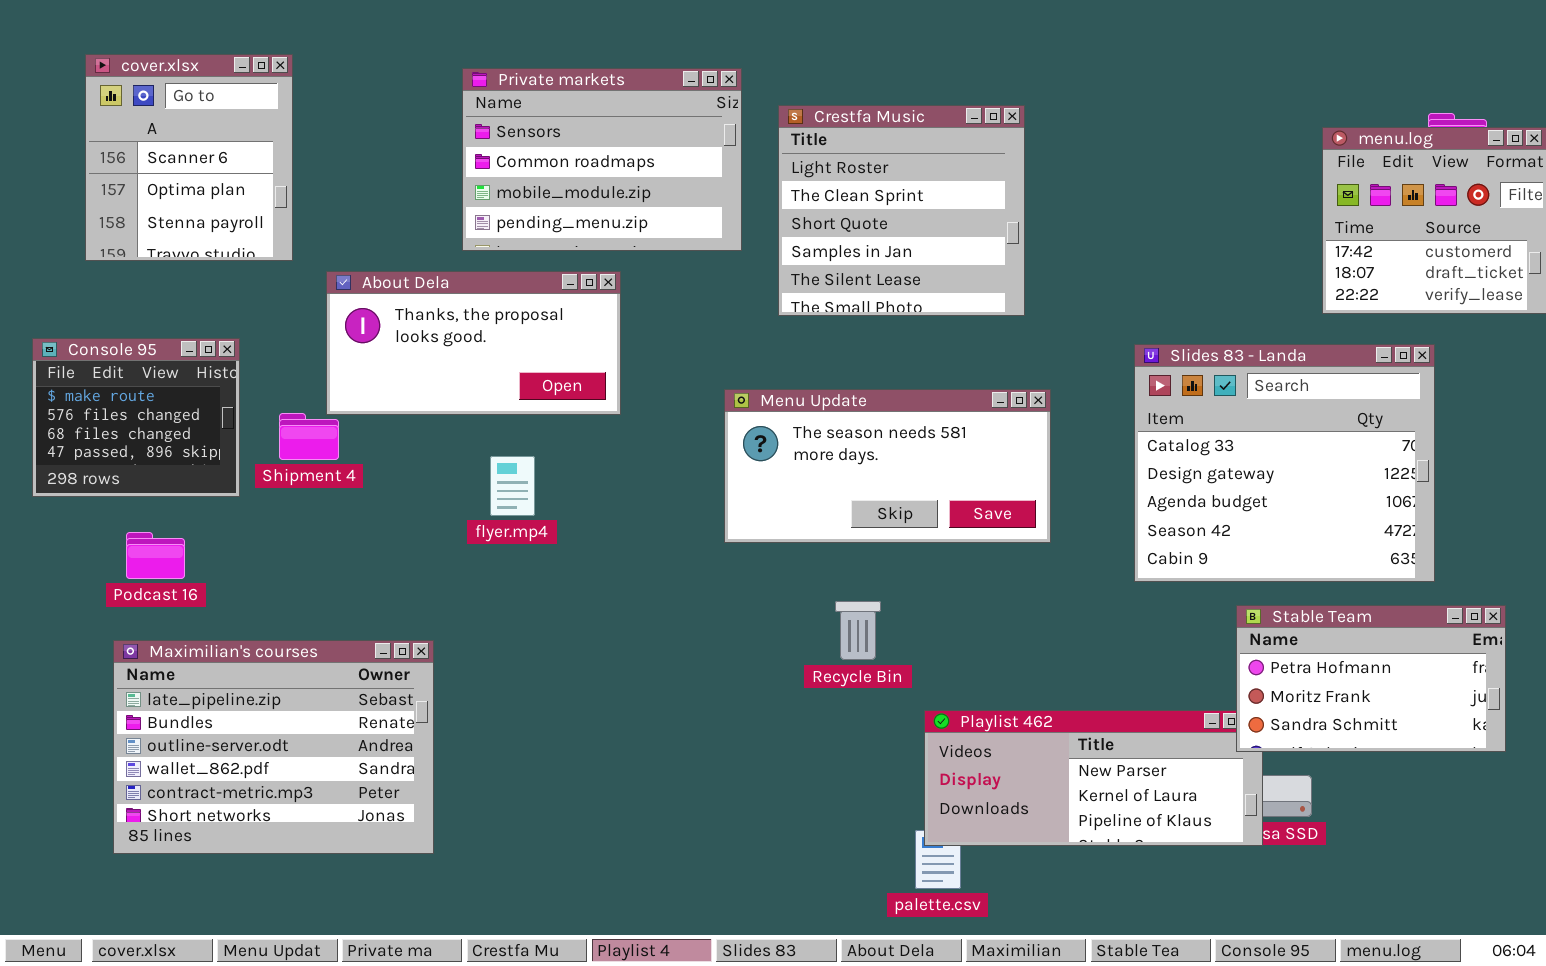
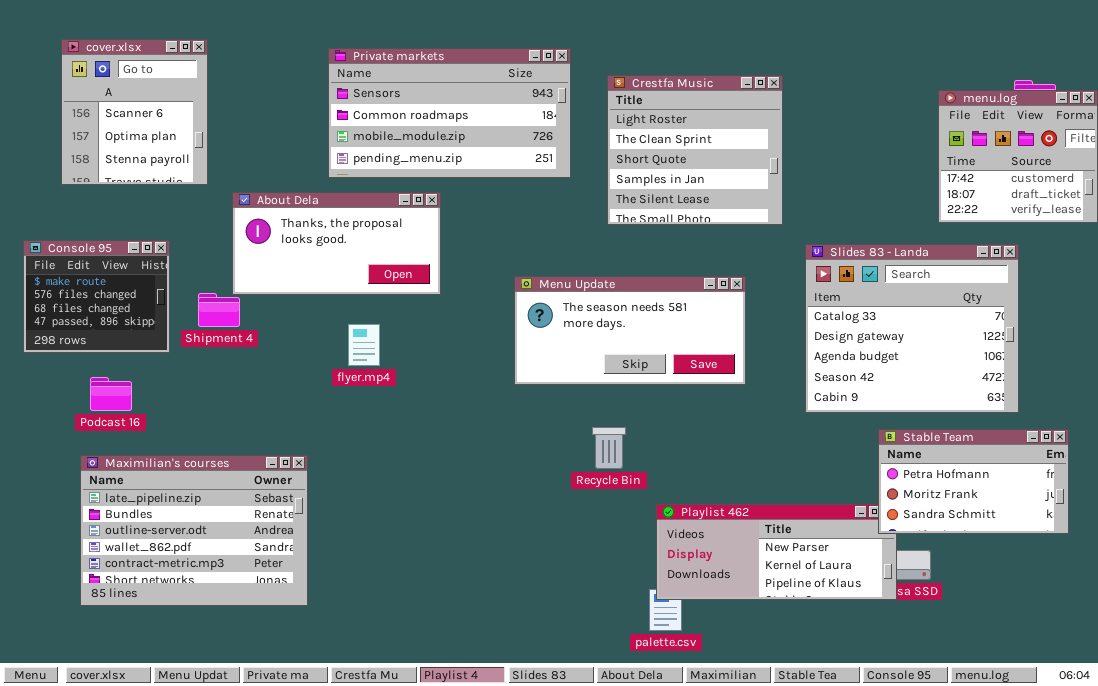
Private markets: [462,68,742,251] -> [328,48,571,178], resized
Crestfa Music: [778,105,1025,316] -> [607,75,783,225], moved

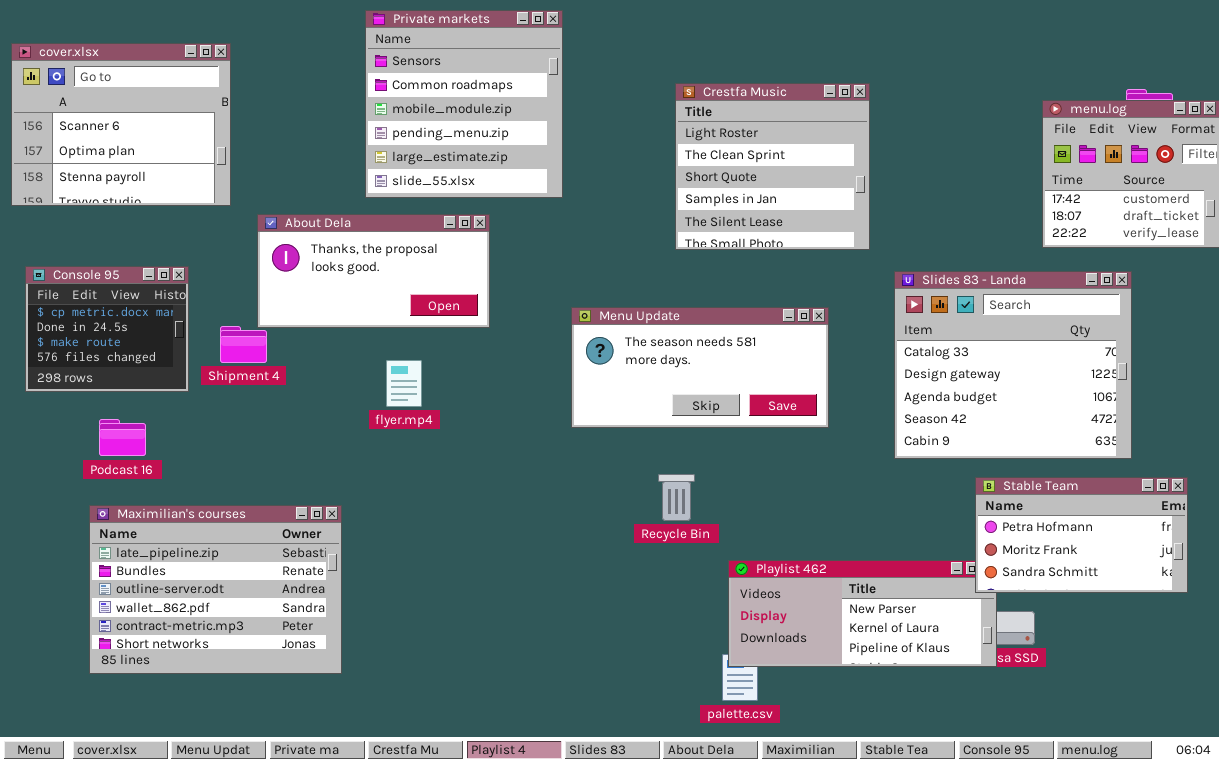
cover.xlsx: [61,39,208,185] -> [11,43,231,206], resized
Private markets: [328,48,571,178] -> [365,10,563,198], resized
Console 95: [23,240,170,353] -> [25,266,189,392], scrolled up 2 rows

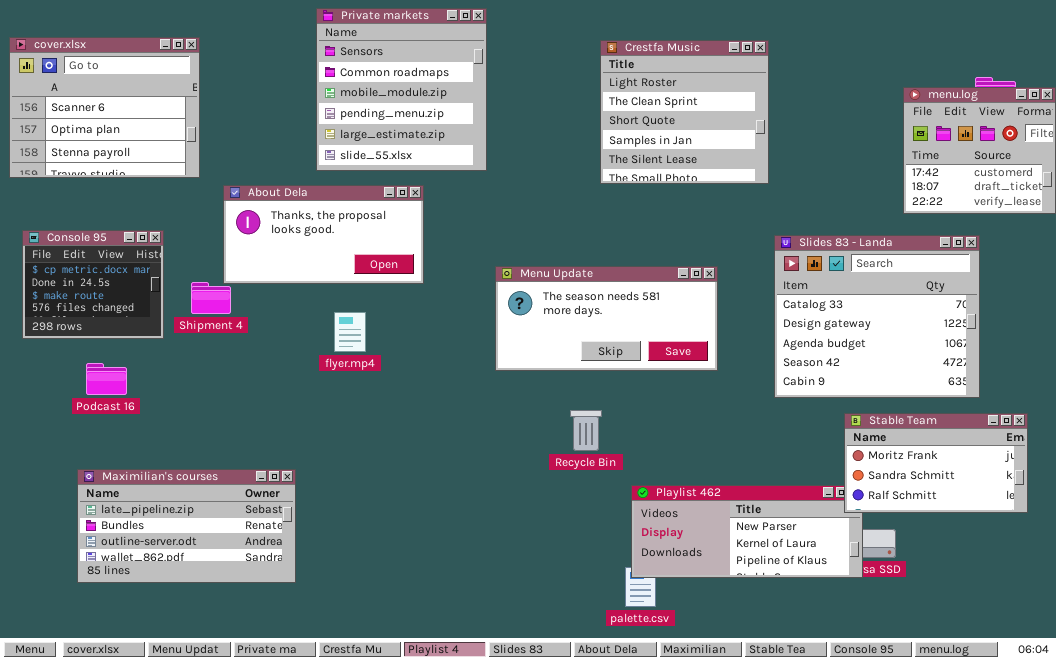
Crestfa Music: [675,83,870,250] -> [600,40,769,184], moved
Stable Team: [975,477,1188,593] -> [844,413,1028,513], scrolled down 1 row
Maximilian's courses: [89,505,342,674] -> [77,469,296,583], resized

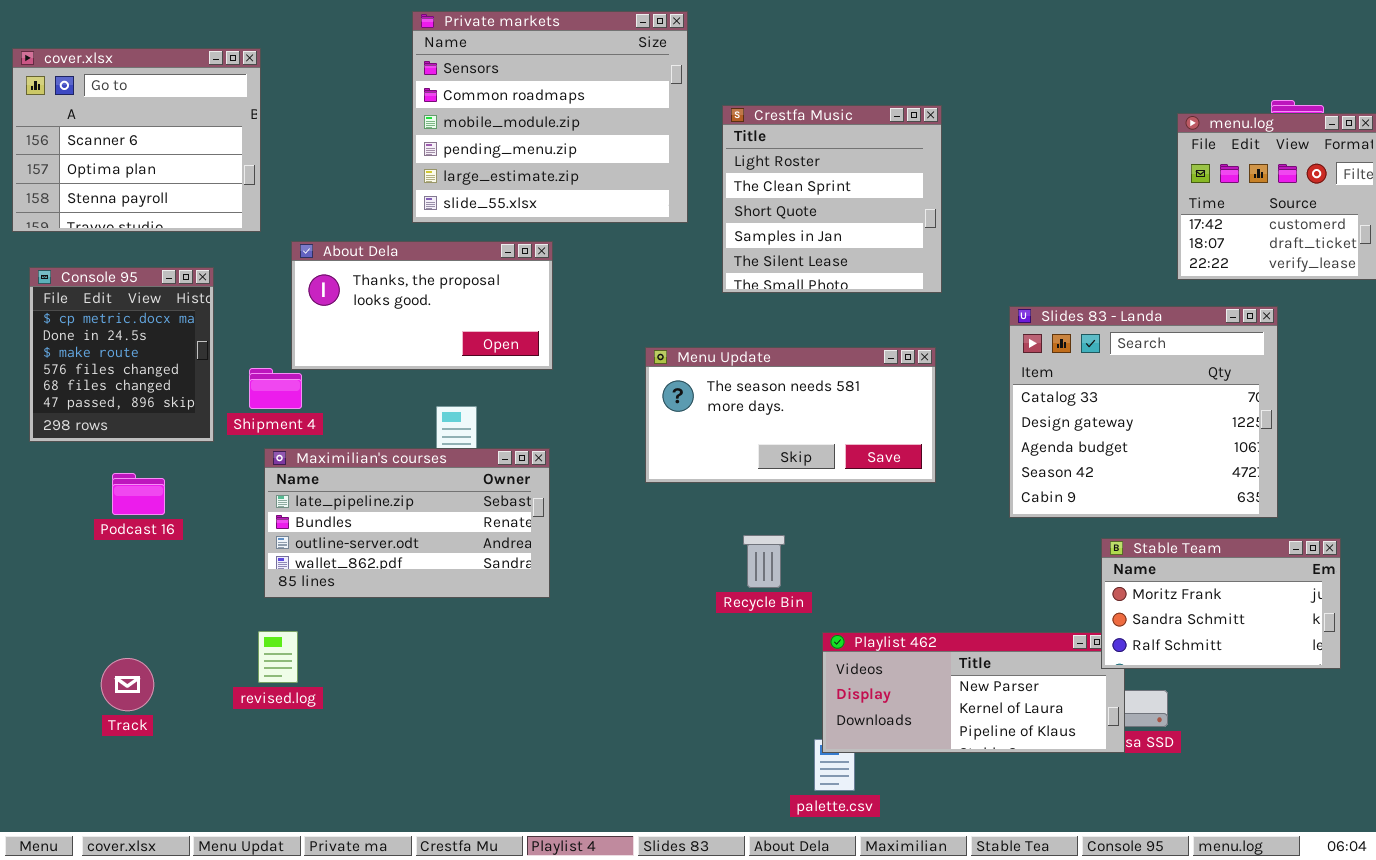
Private markets: [316,8,487,171] -> [412,11,688,223], resized
Crestfa Music: [600,40,769,184] -> [722,105,942,293], moved
Console 95: [22,230,164,339] -> [29,267,214,442], resized
Maximilian's courses: [77,469,296,583] -> [264,448,550,598], moved

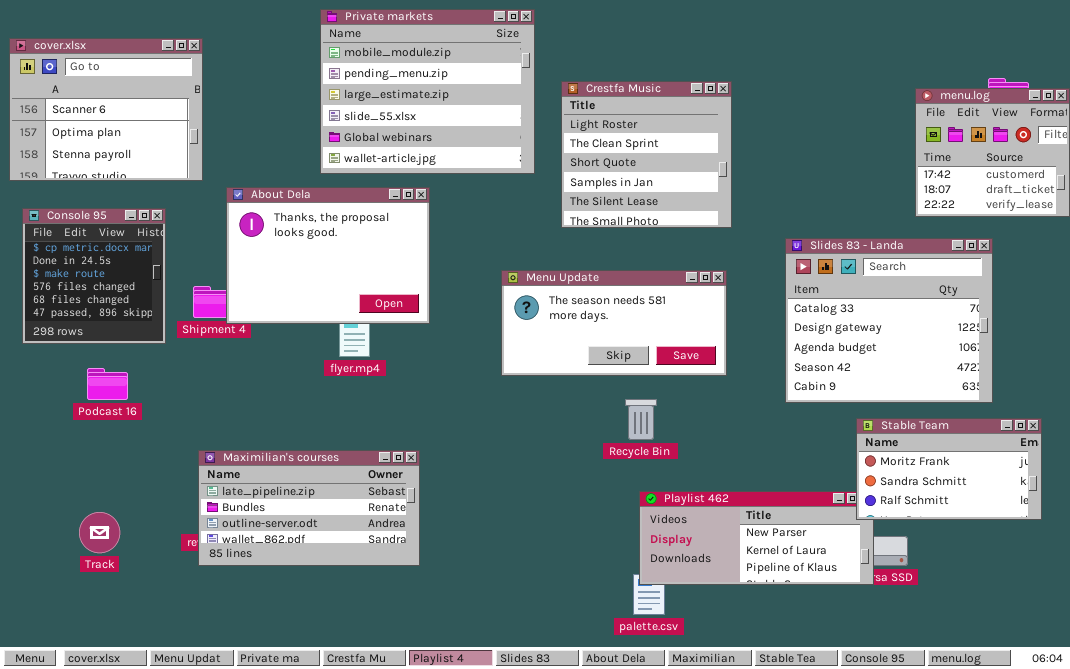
Private markets: [412,11,688,223] -> [320,9,535,174], scrolled down 2 rows
About Dela: [291,241,553,370] -> [226,187,430,324], resized
Maximilian's courses: [264,448,550,598] -> [198,450,420,566], moved
Recycle Bin: [743,535,785,588] -> [625,399,657,440], moved

